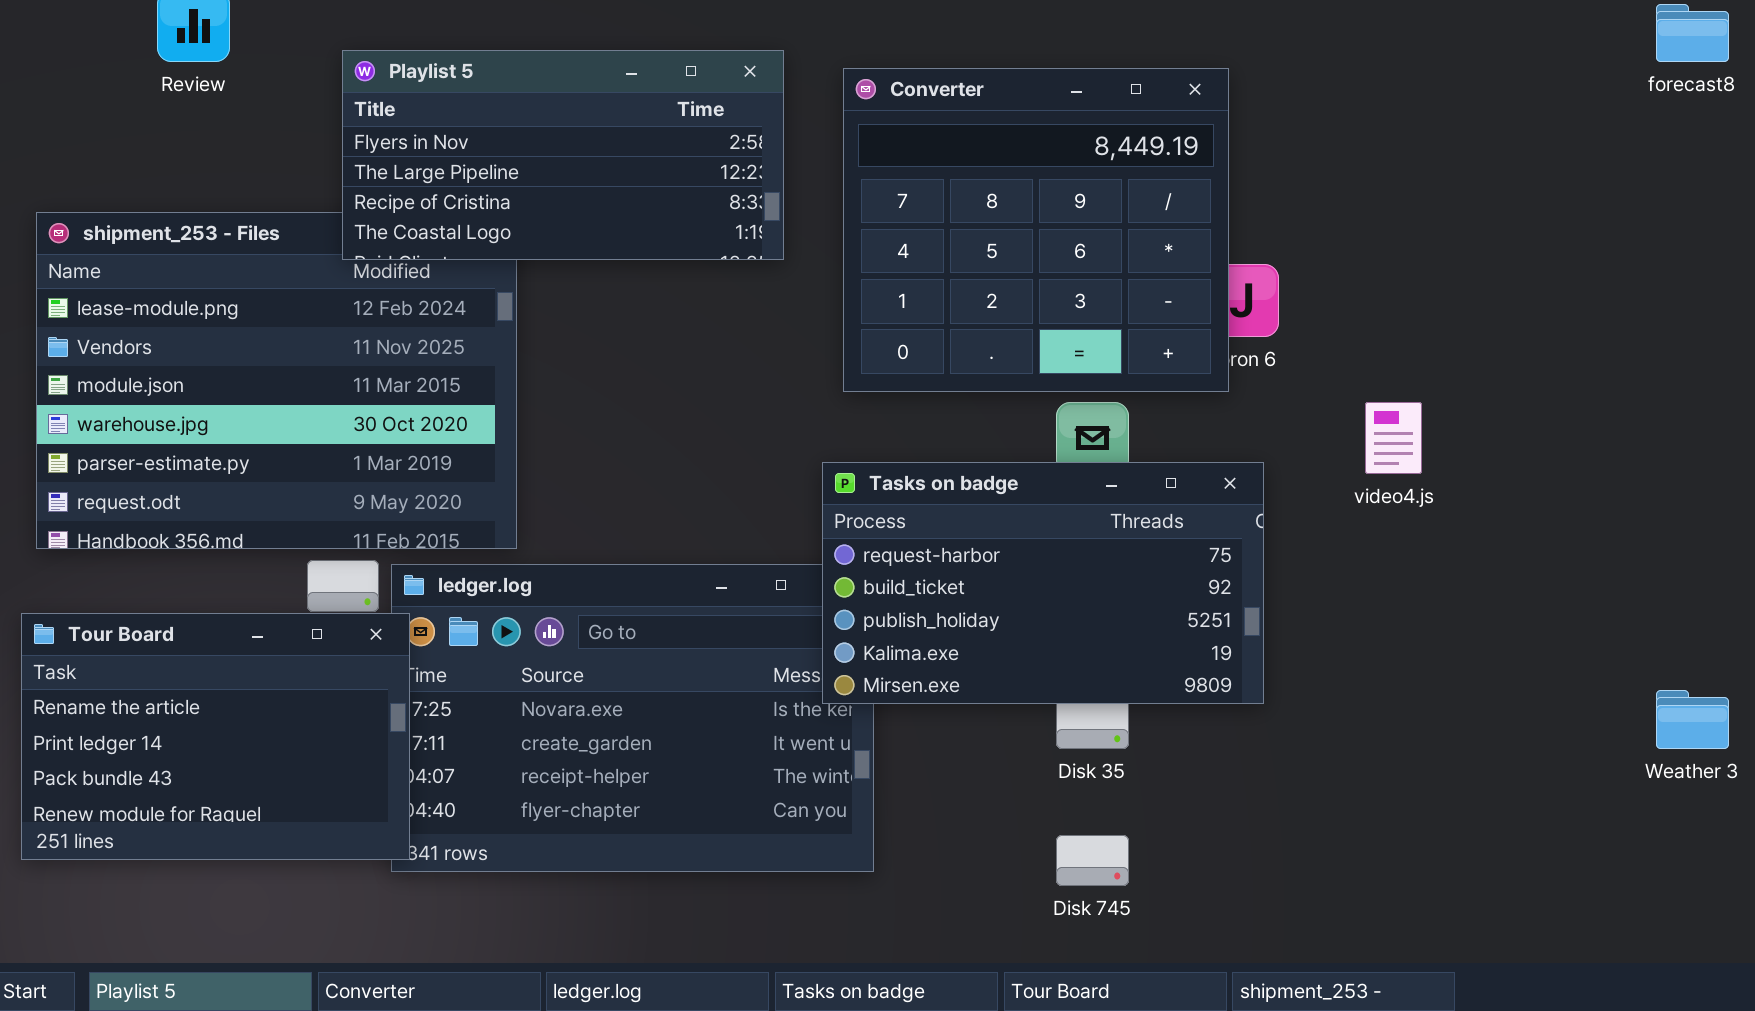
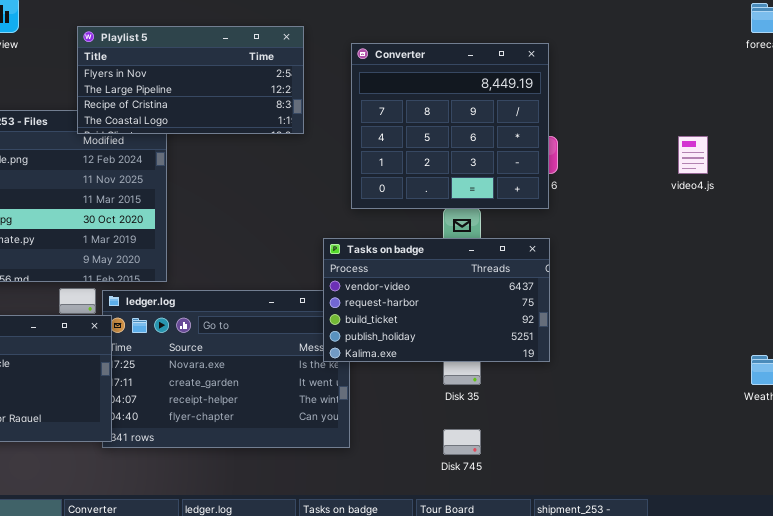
Converter: [843,68,1229,392] -> [351,43,549,209], moved
video4.js: [1365,402,1422,474] -> [678,136,708,174], moved
Tasks on badge: [822,462,1264,704] -> [323,238,550,362], scrolled up 1 row

